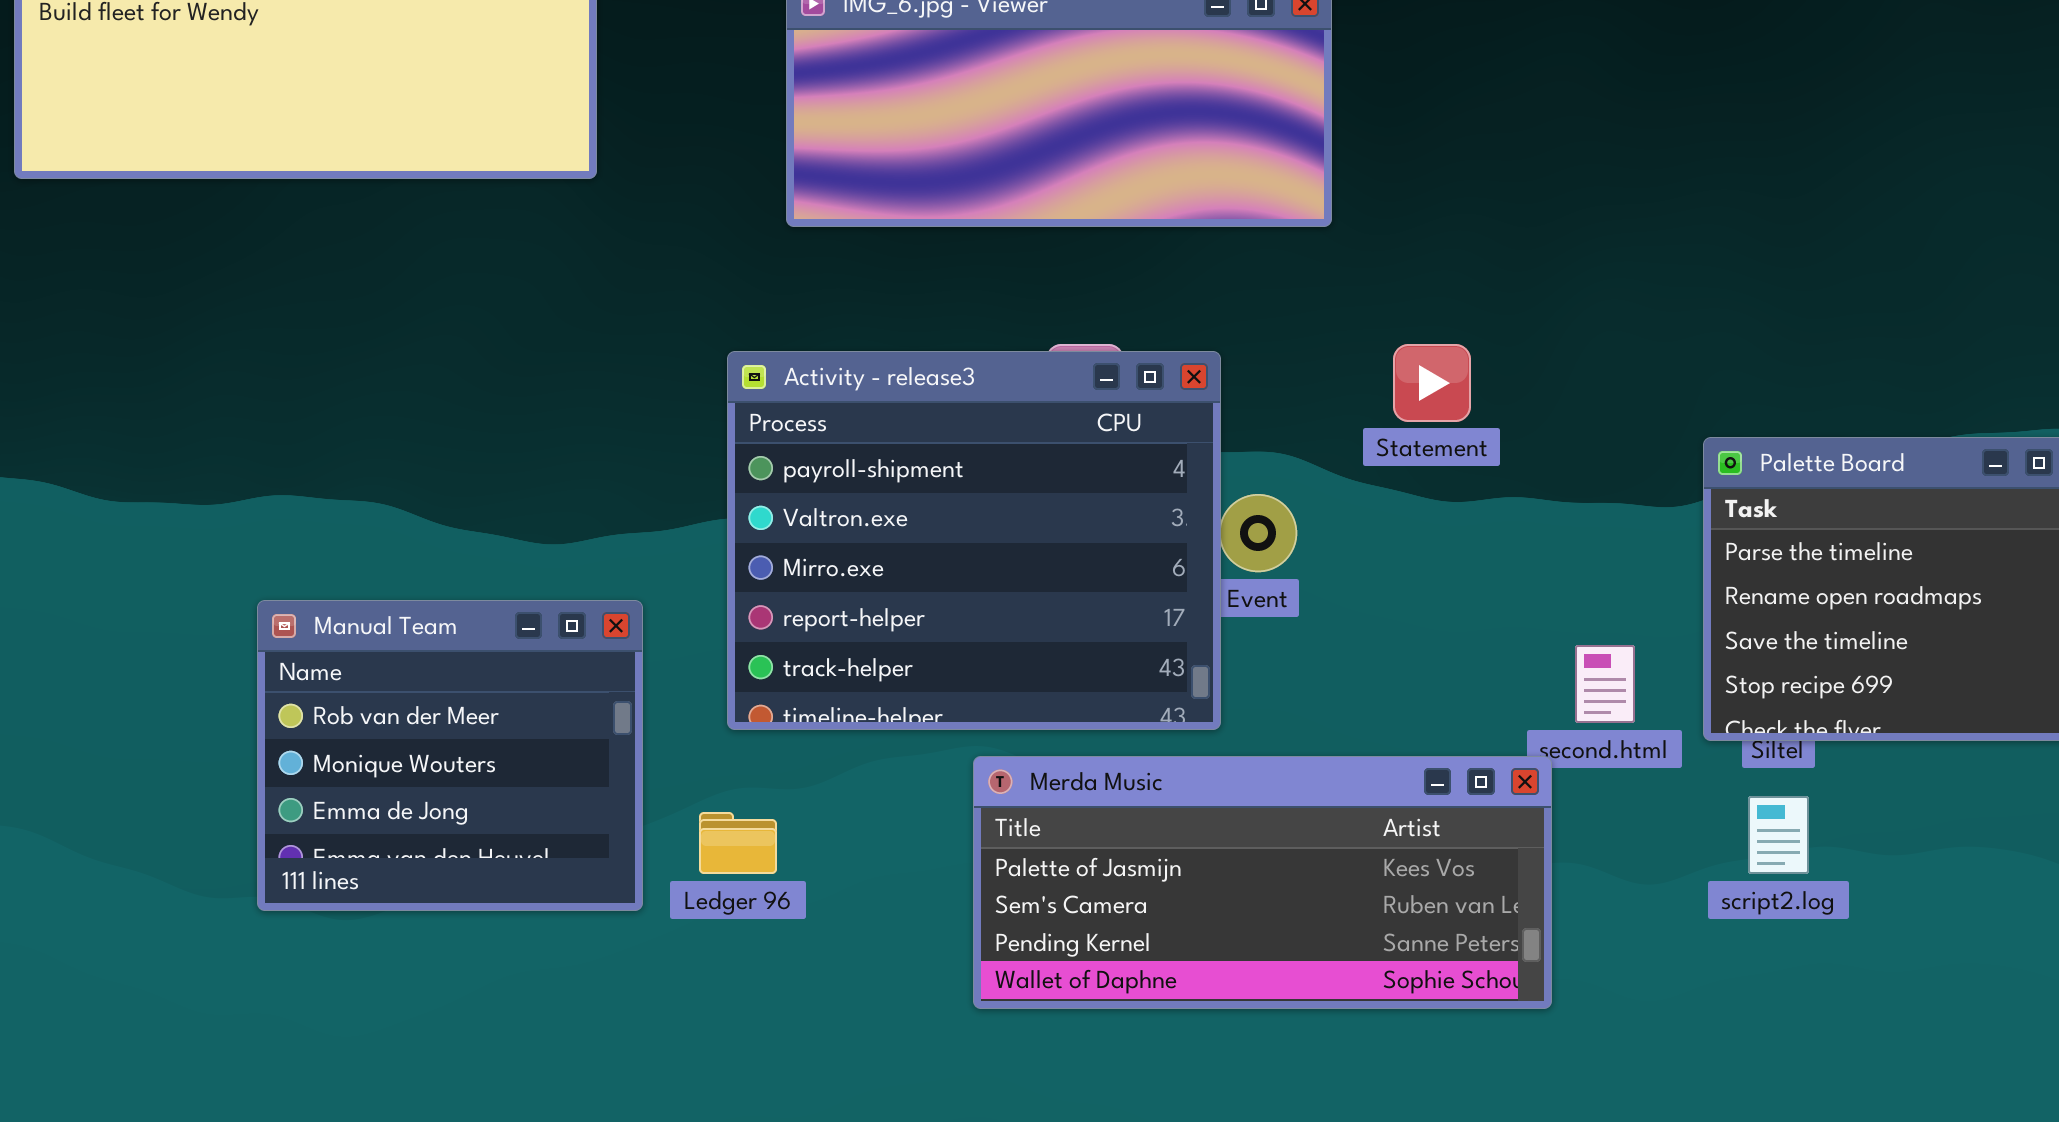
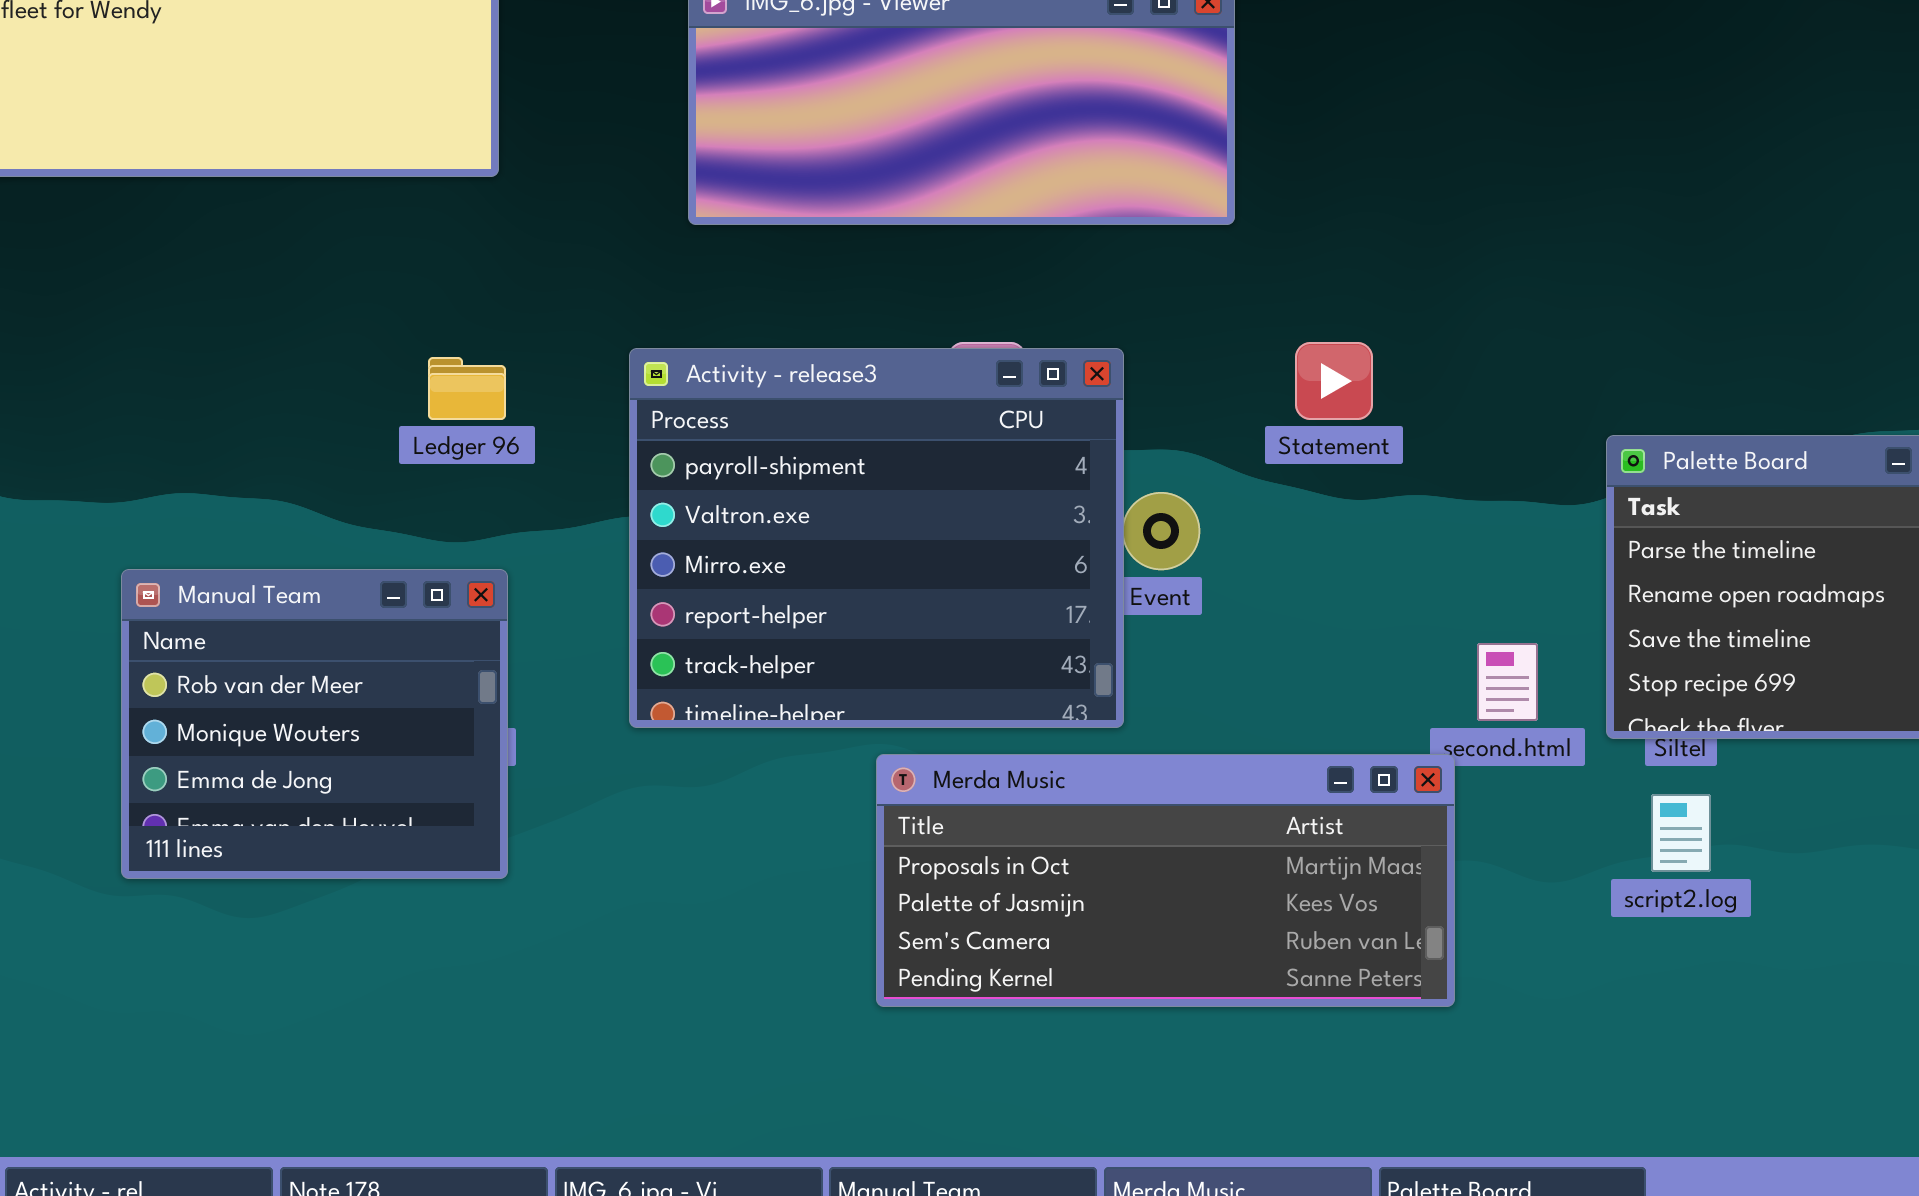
Manual Team: [257,600,643,911] -> [121,569,508,879], moved
Merda Music: [973,756,1552,1009] -> [876,754,1455,1007], scrolled up 1 row
Ledger 96: [699,812,777,874] -> [428,357,506,420], moved

